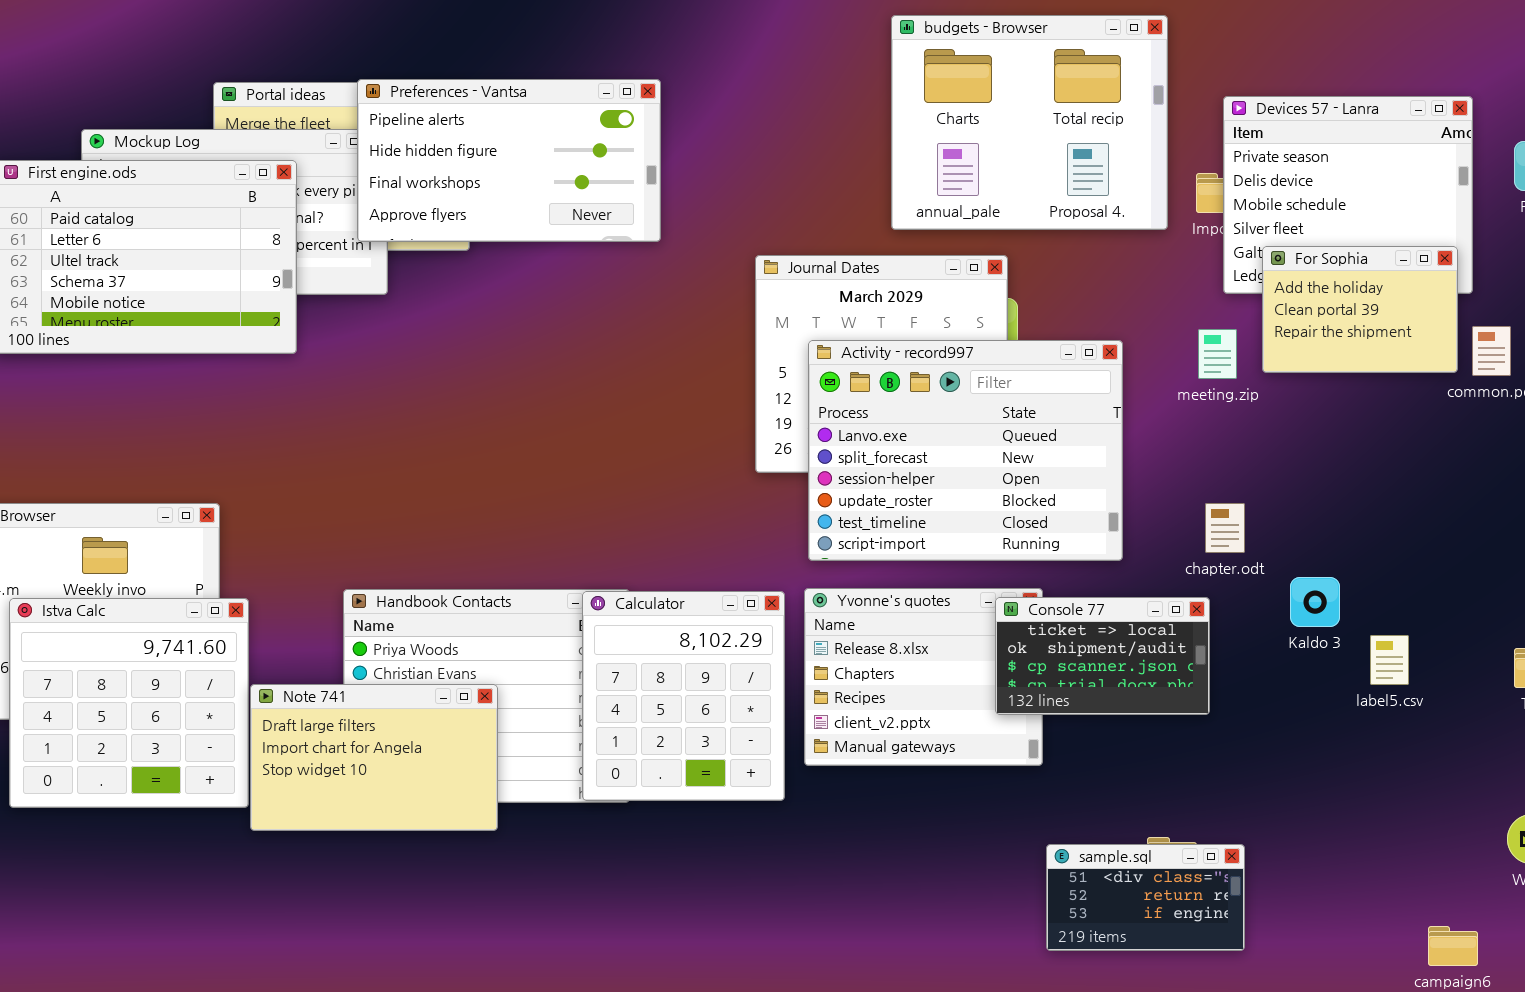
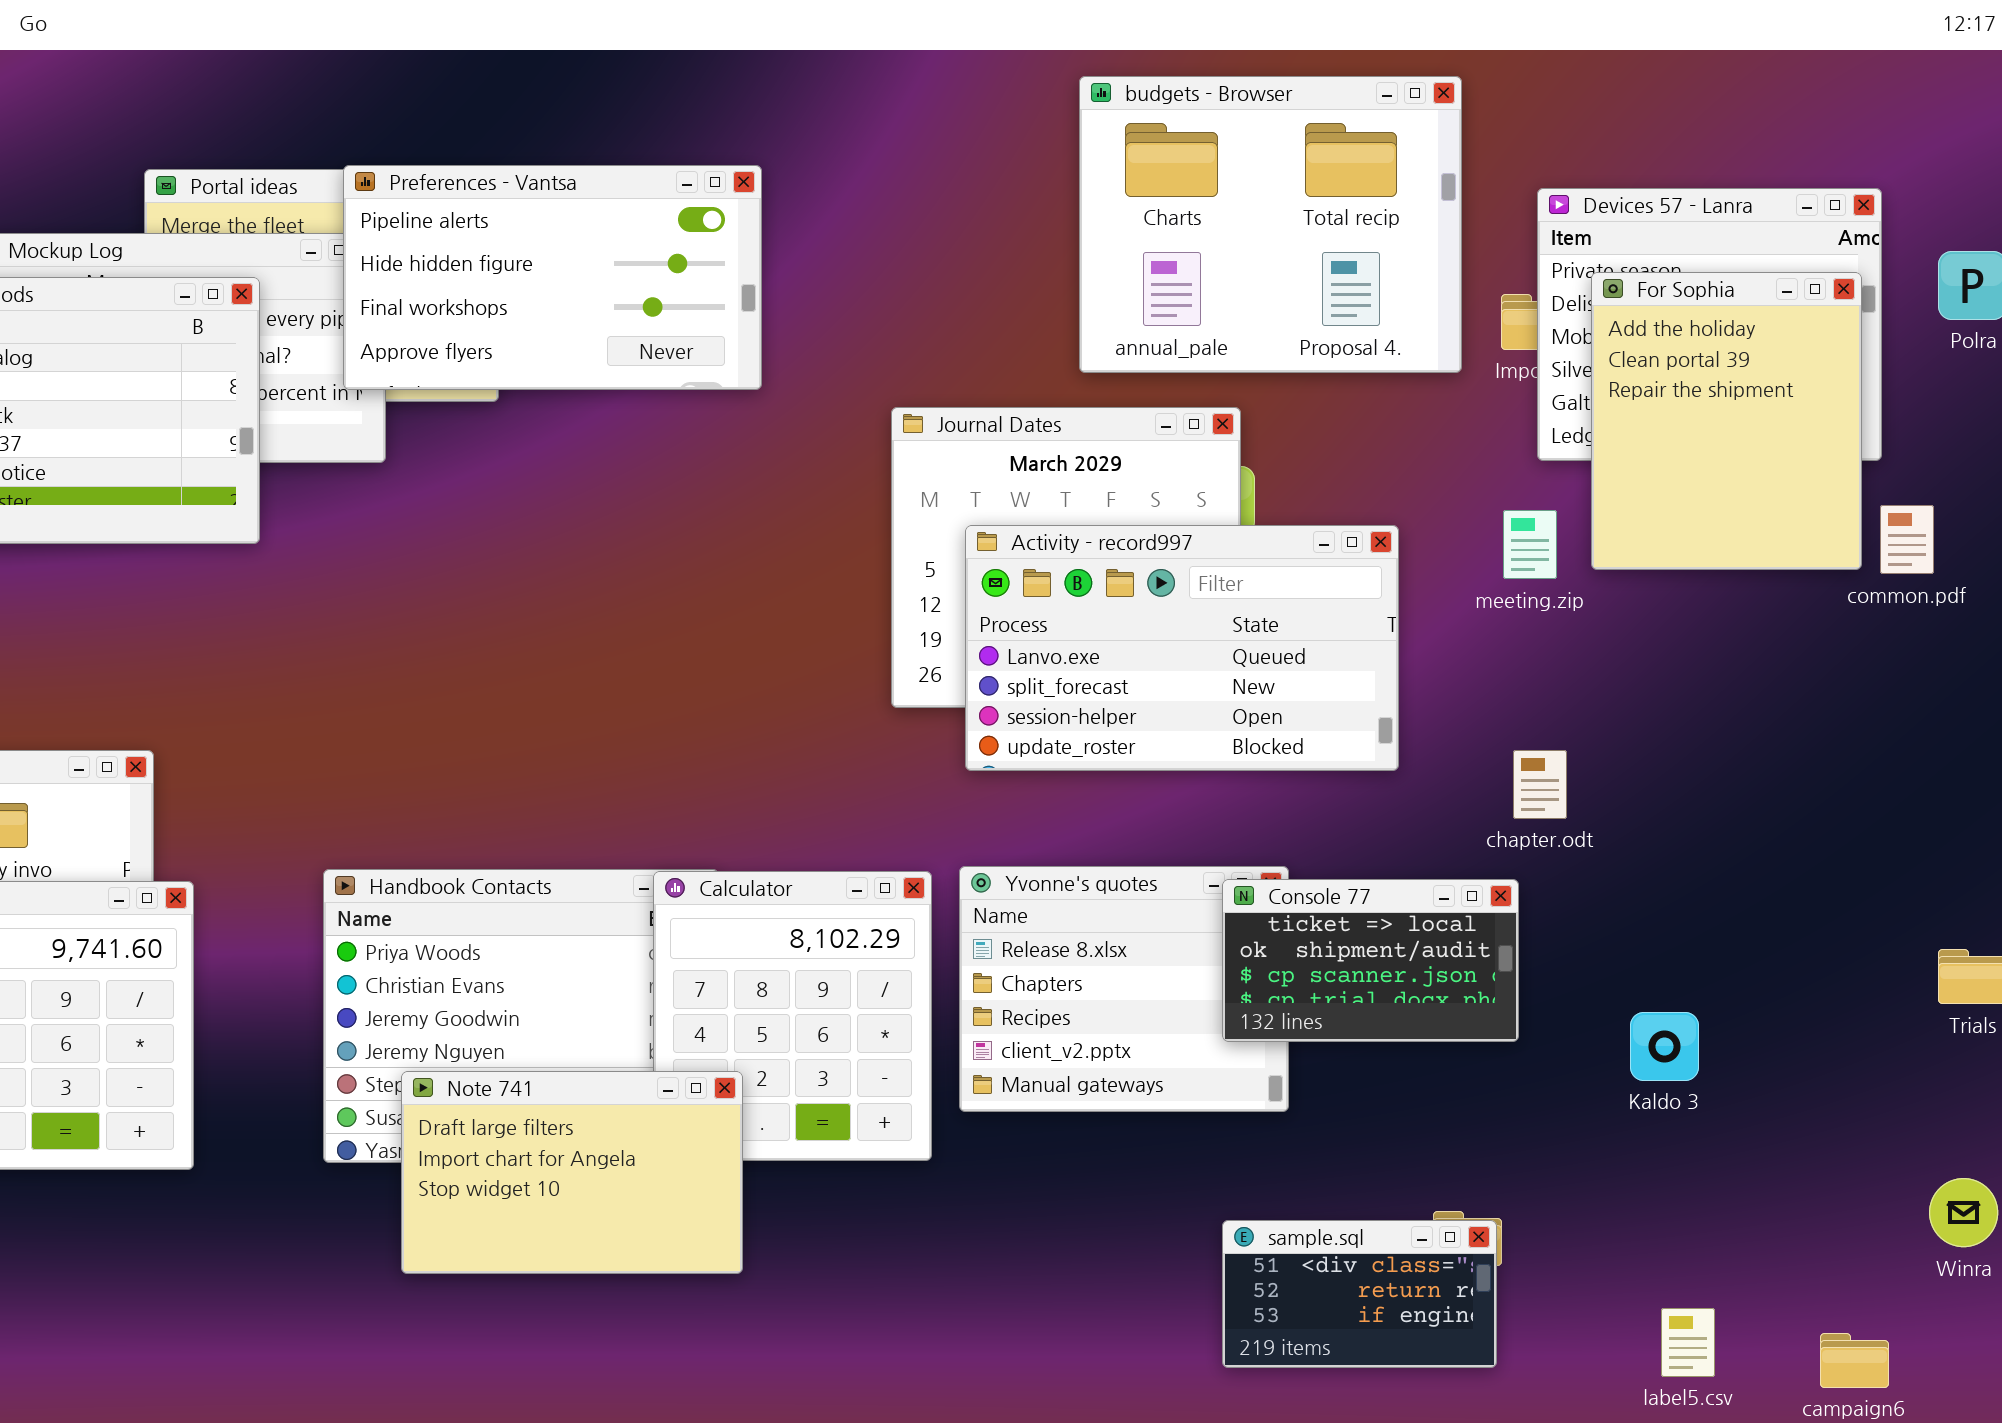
For Sophia: [1262,246,1458,373] -> [1591,272,1862,570], resized
Activity - record997: [808,340,1123,561] -> [965,525,1399,771], resized
Kaldo 3: [1290,577,1340,627] -> [1630,1012,1699,1081], moved
label5.csv: [1370,635,1409,685] -> [1661,1308,1715,1377], moved
Note 741: [250,684,498,831] -> [401,1071,743,1274], moved
sample.sql: [1046,844,1245,951] -> [1222,1220,1497,1368], moved

